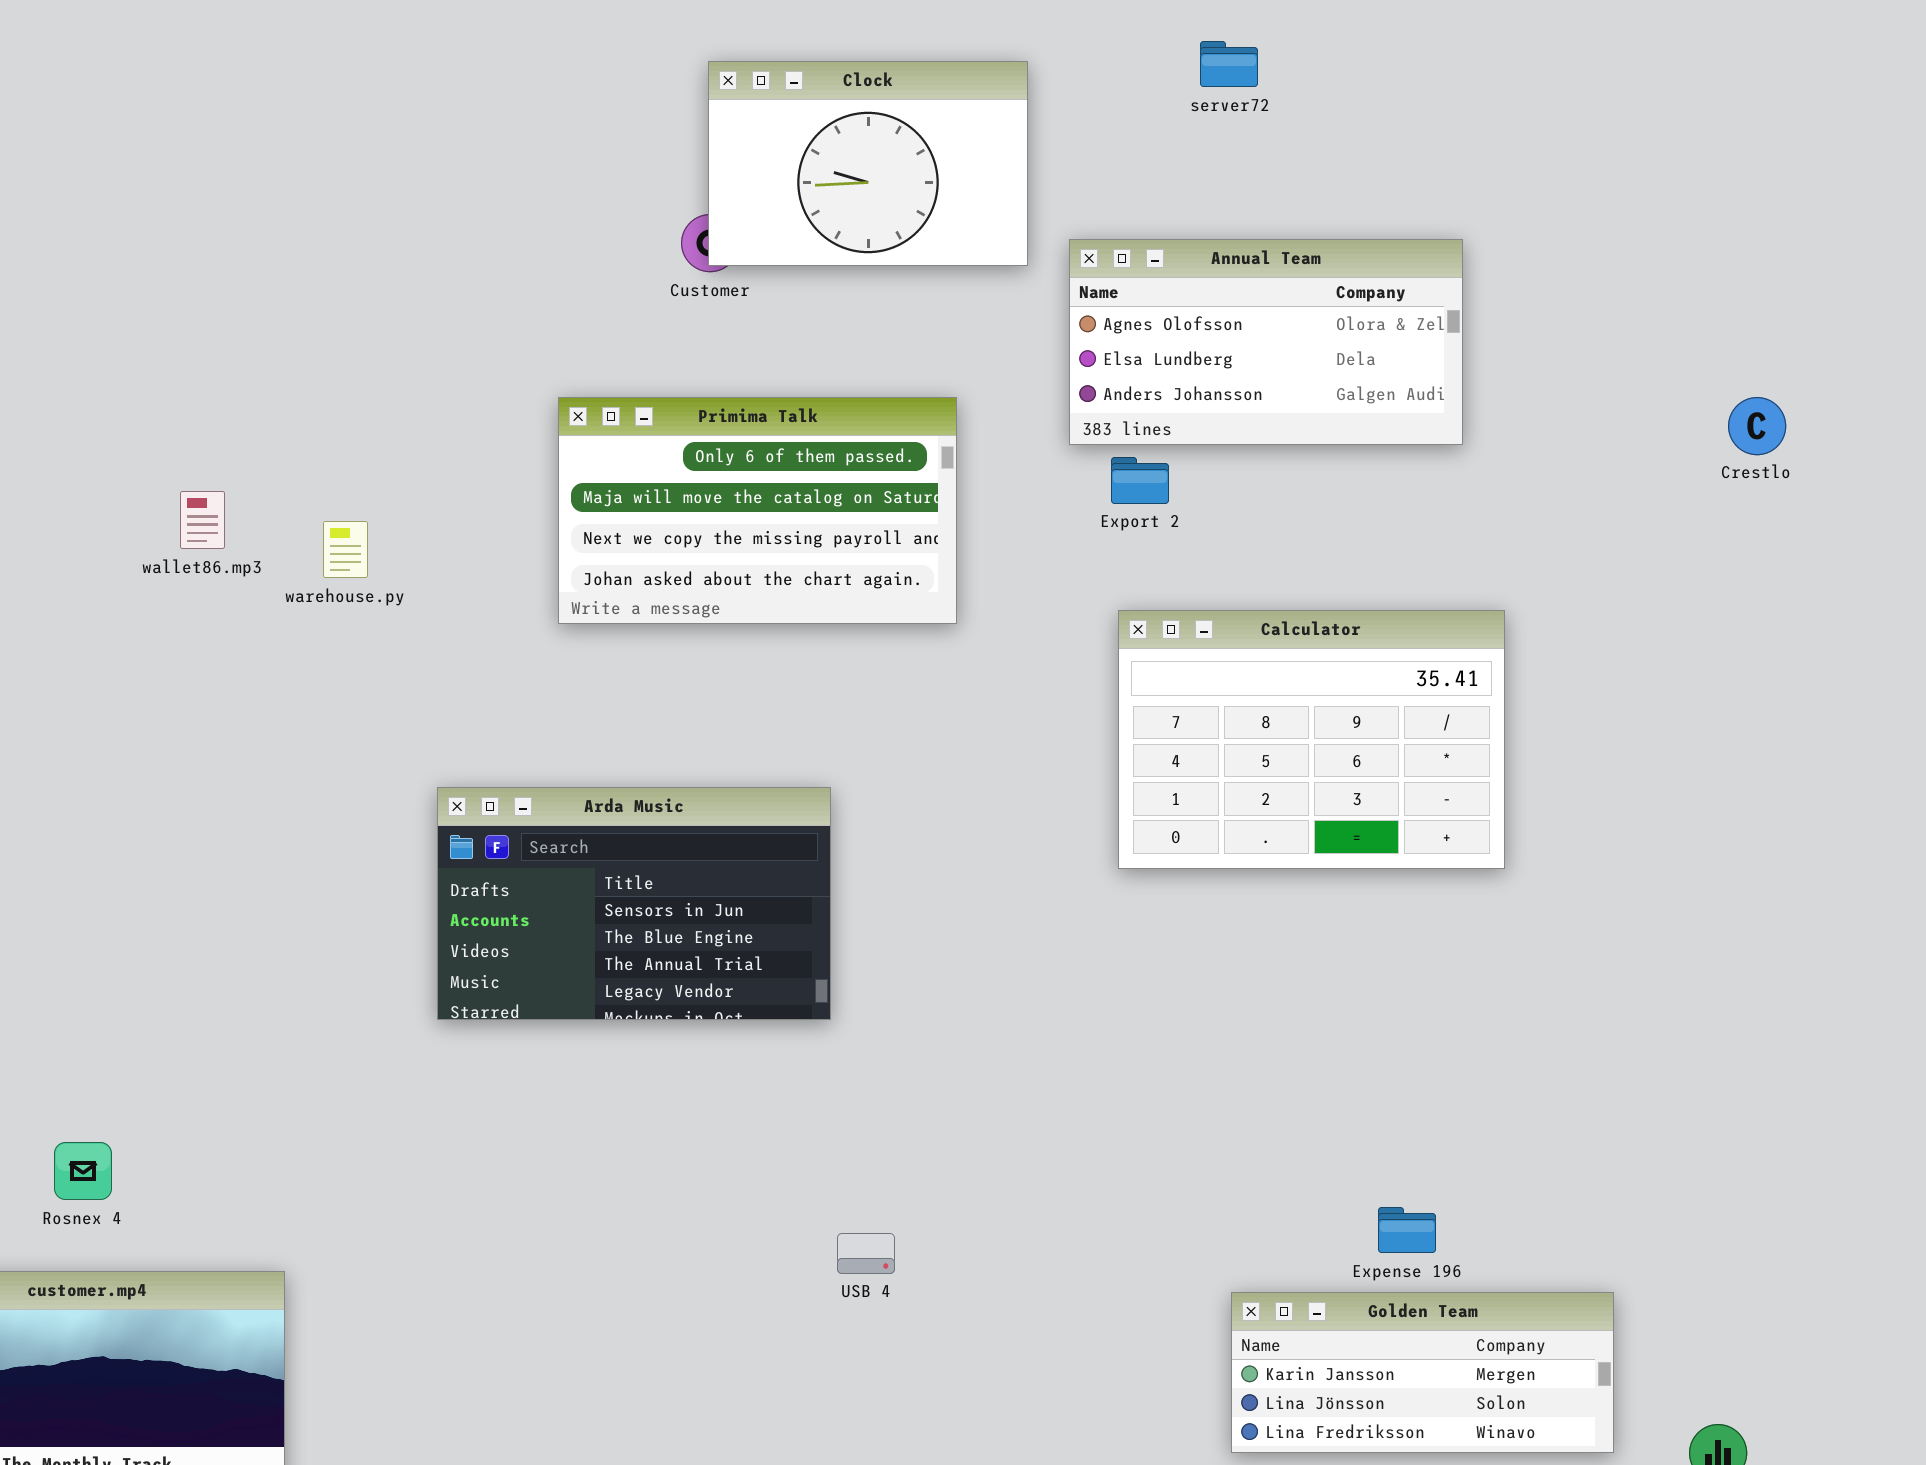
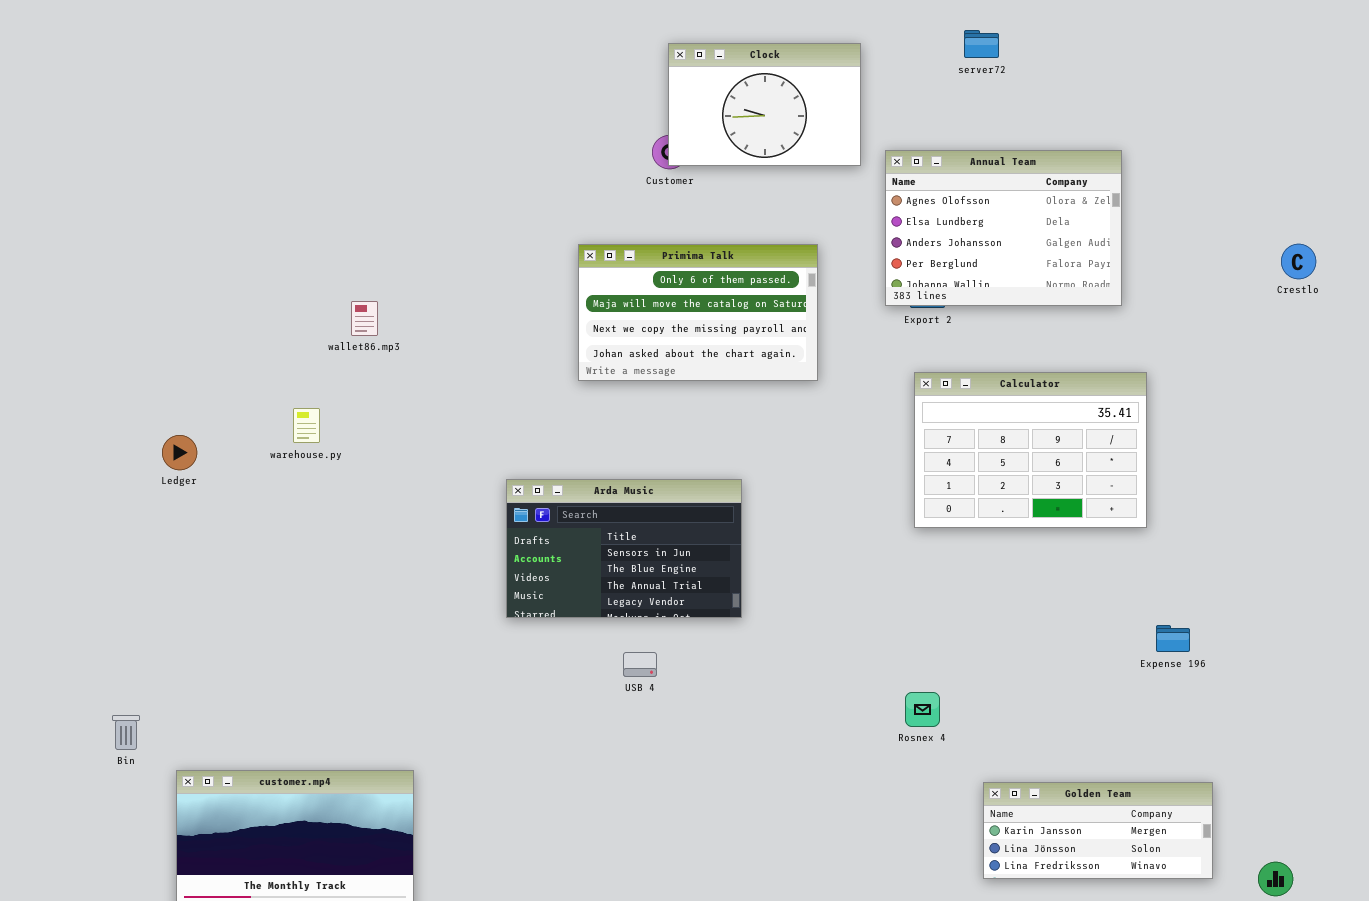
Annual Team: [1069,239,1463,445] -> [885,150,1122,306], resized
warehouse.py: [323,521,368,578] -> [293,408,320,443], moved
Rosnex 4: [54,1142,112,1200] -> [905,692,940,727], moved
Expense 196: [1378,1207,1436,1253] -> [1156,625,1190,652], moved
USB 4: [837,1233,895,1274] -> [623,652,657,677], moved

